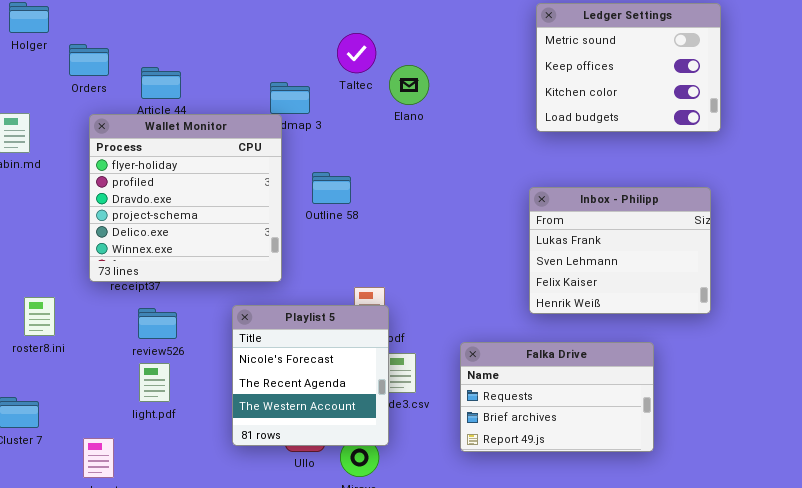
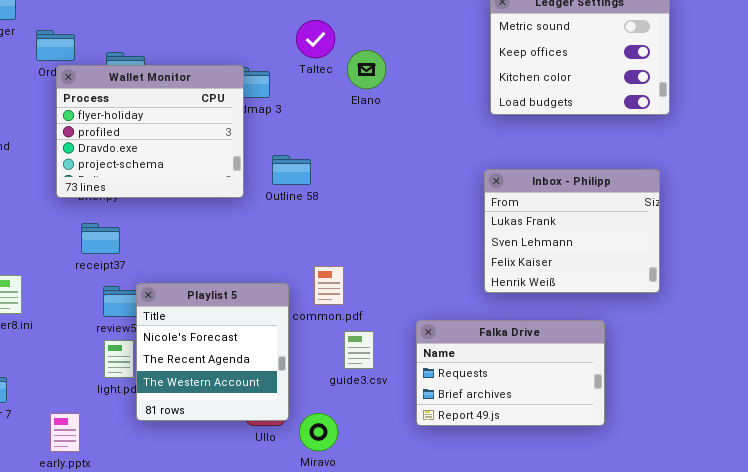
Wallet Monitor: [89,114,282,282] -> [56,65,244,198], moved, resized
Playlist 5: [232,305,389,446] -> [136,283,289,421], moved

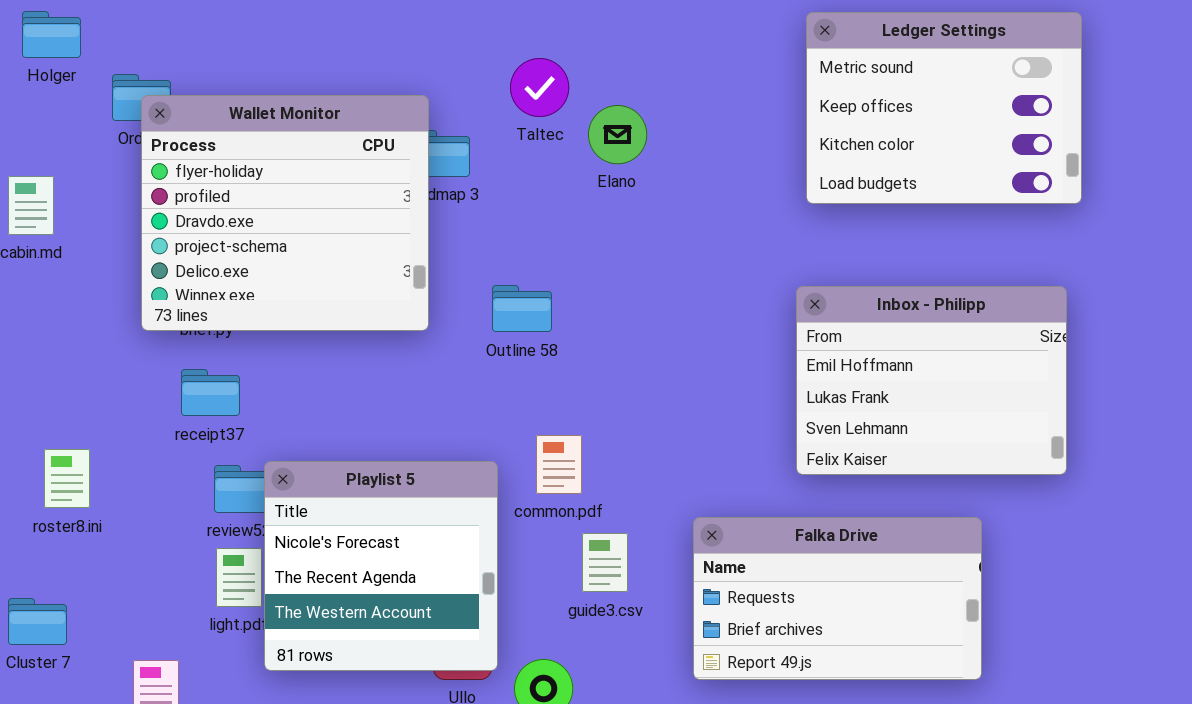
Wallet Monitor: [56,65,244,198] -> [141,95,429,331], resized
Outline 58: [272,155,311,185] -> [492,285,552,332], moved
Inbox - Philipp: [484,169,660,293] -> [796,286,1067,475], scrolled up 1 row

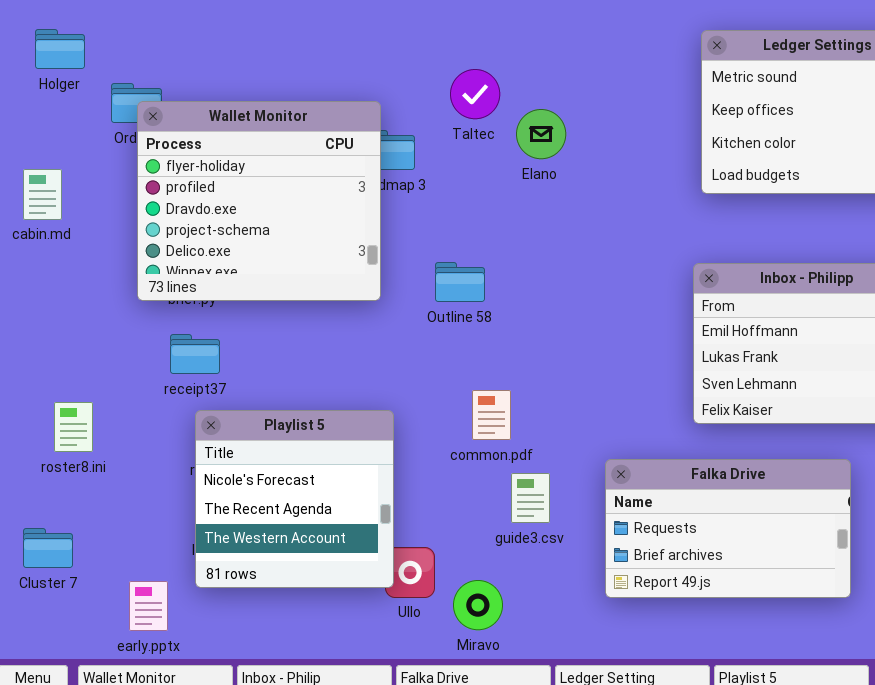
Playlist 5: [264,461,498,671] -> [195,410,394,588], moved

